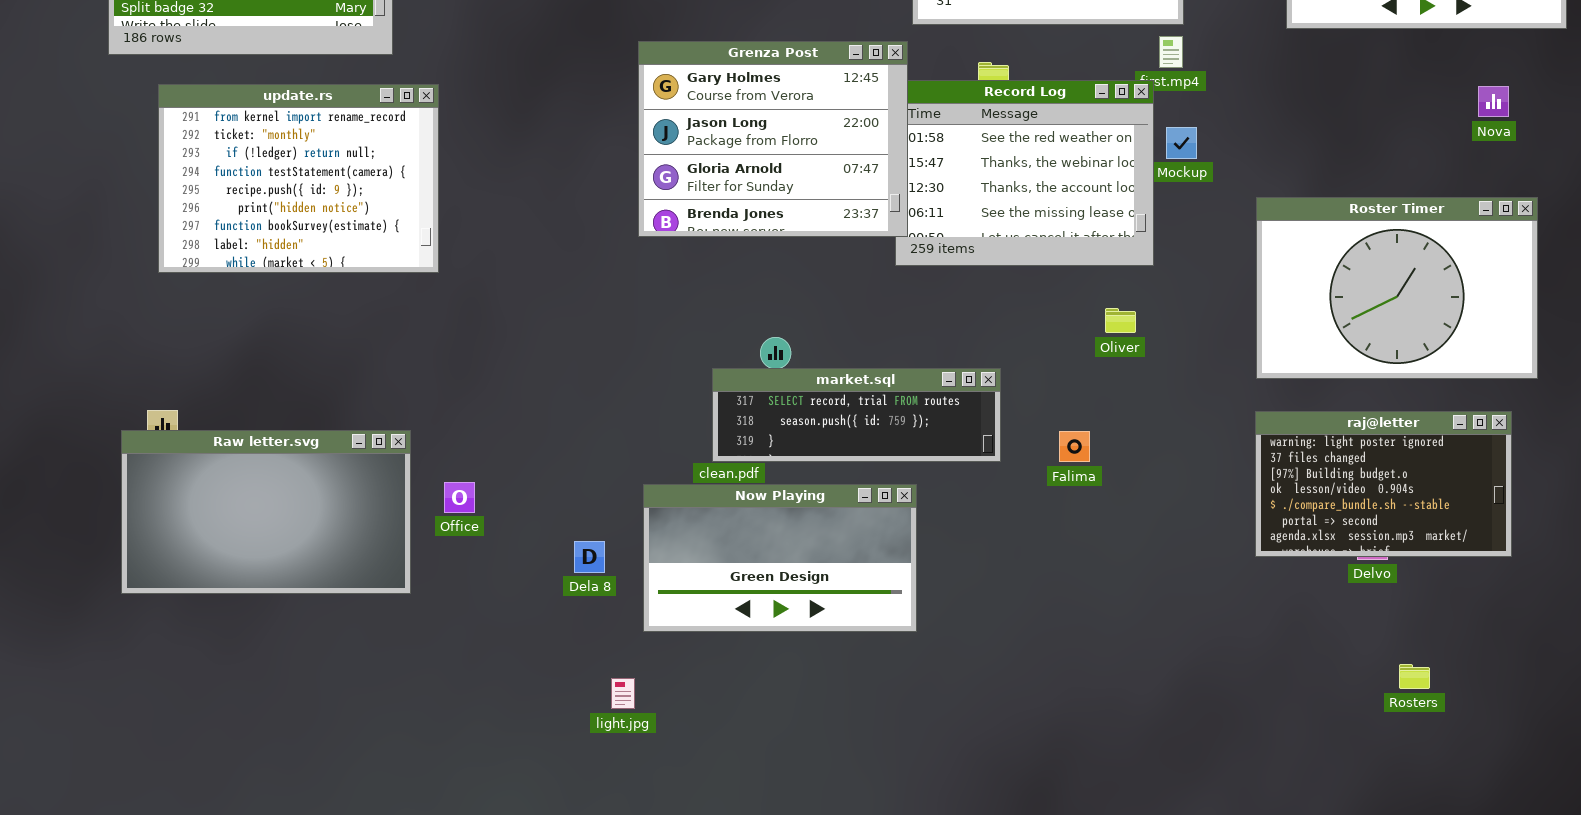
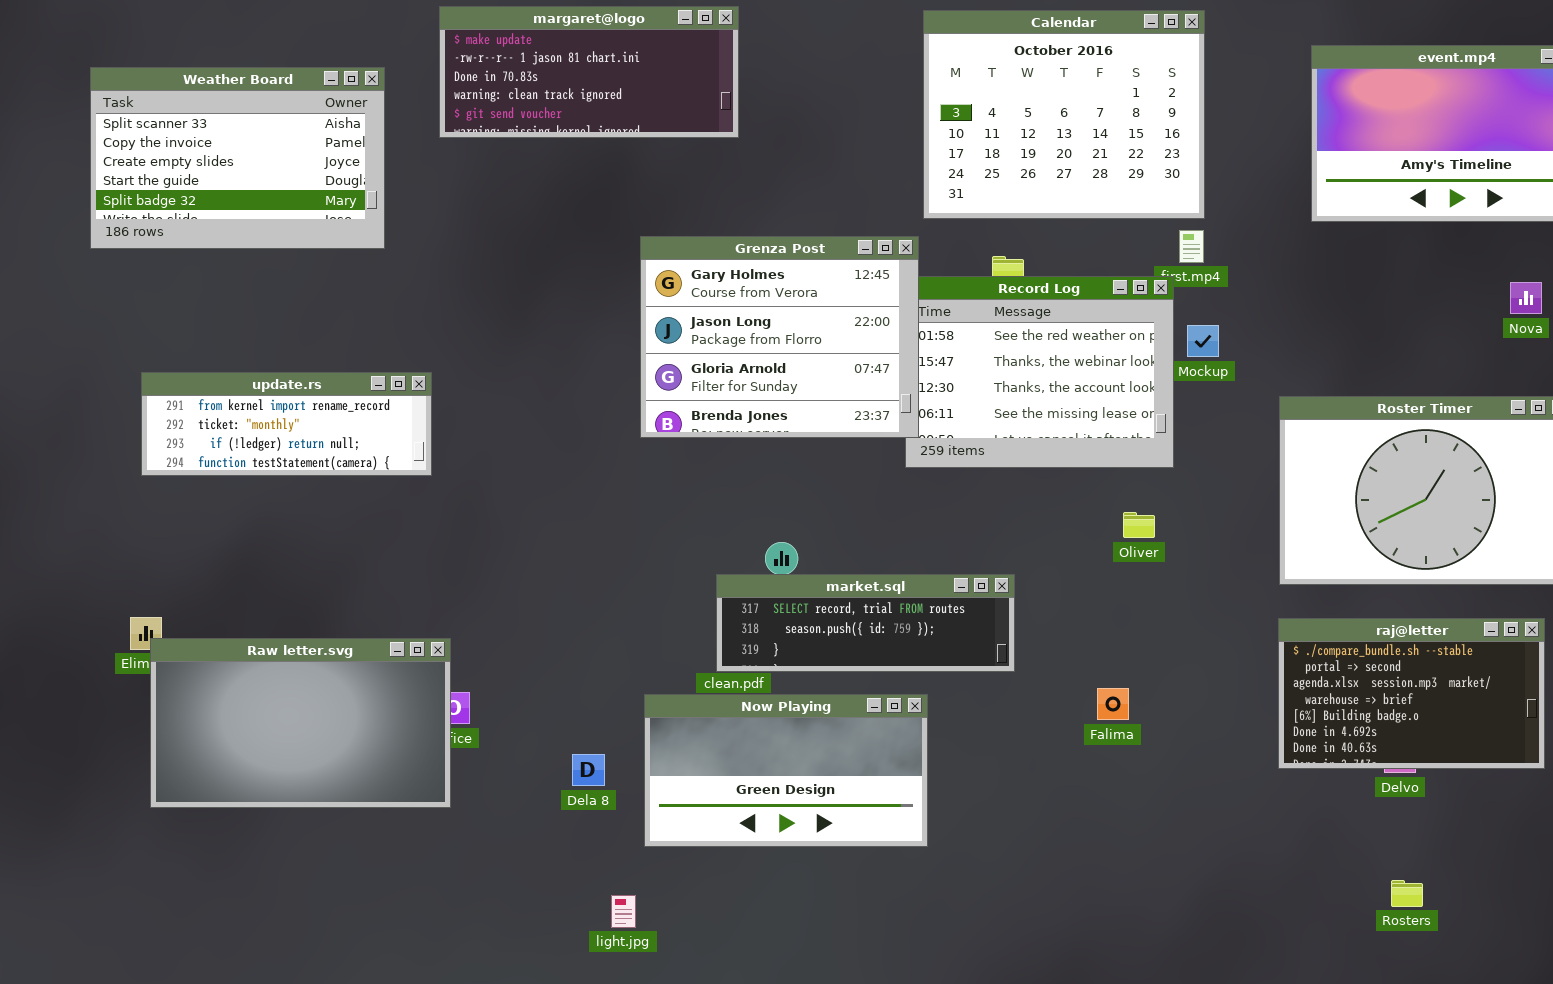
update.rs: [158,84,439,273] -> [141,372,432,476], resized
raj@letter: [1255,411,1512,557] -> [1278,618,1545,769], scrolled down 4 rows
Raw letter.svg: [121,430,411,594] -> [150,638,451,808], moved
Falima: [1059,431,1090,462] -> [1097,688,1129,720], moved
Rosters: [1399,664,1430,689] -> [1391,880,1423,907], moved

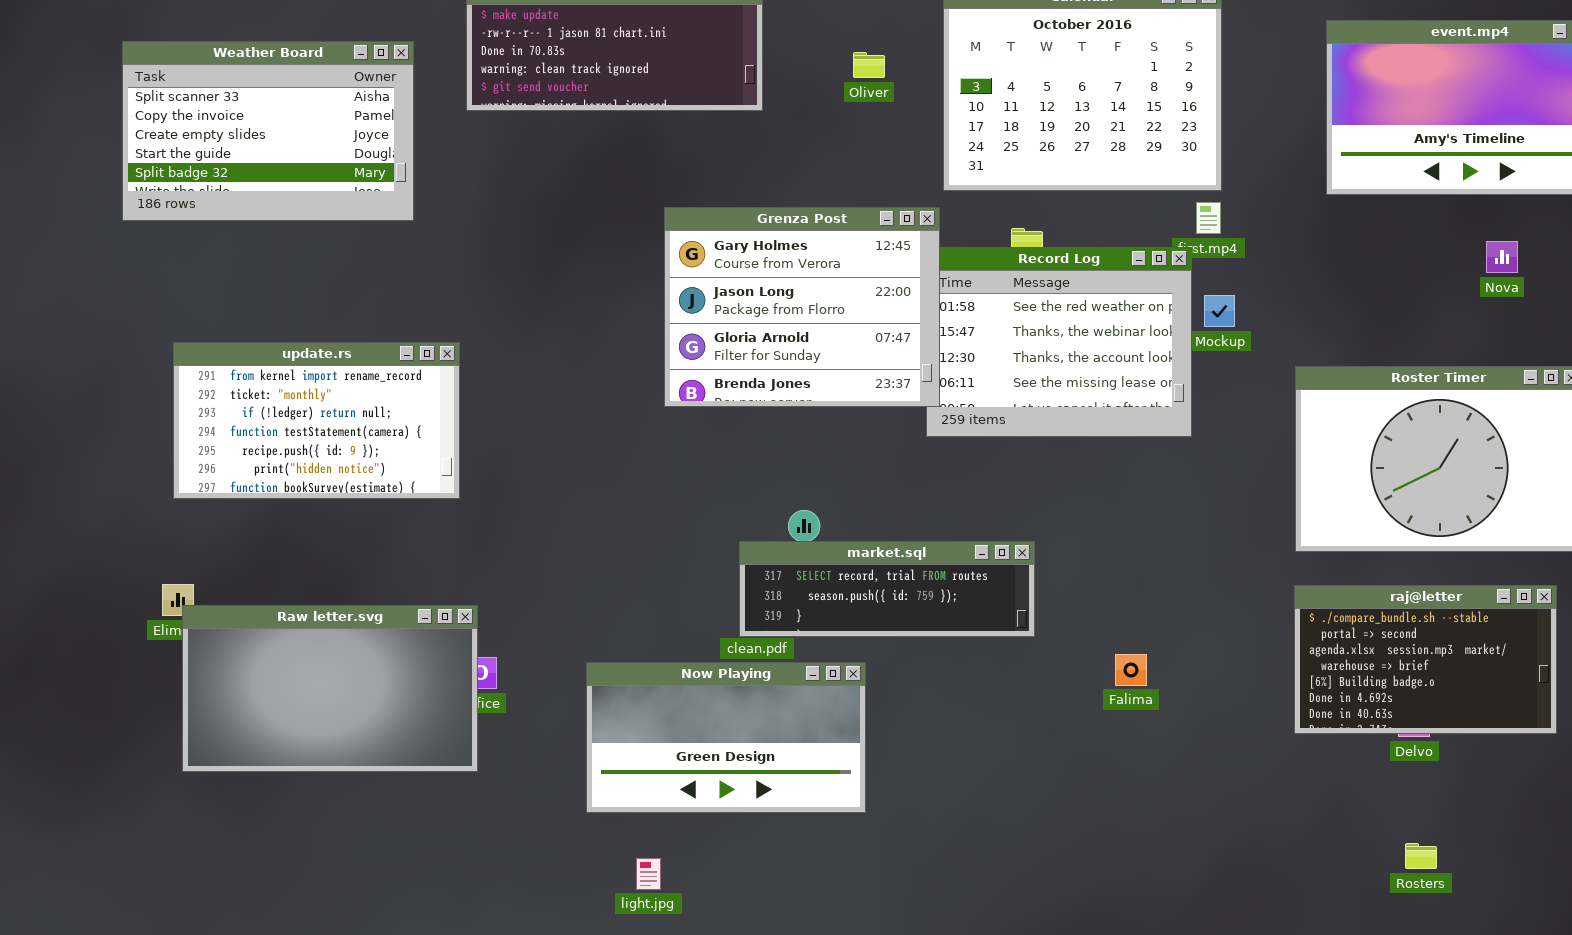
Nova: [1510,282,1542,314] -> [1486,241,1518,273], moved
update.rs: [141,372,432,476] -> [173,342,460,499], resized
Oliver: [1123,512,1155,538] -> [853,52,885,78], moved
Now Playing: [644,694,928,847] -> [586,662,866,813], moved

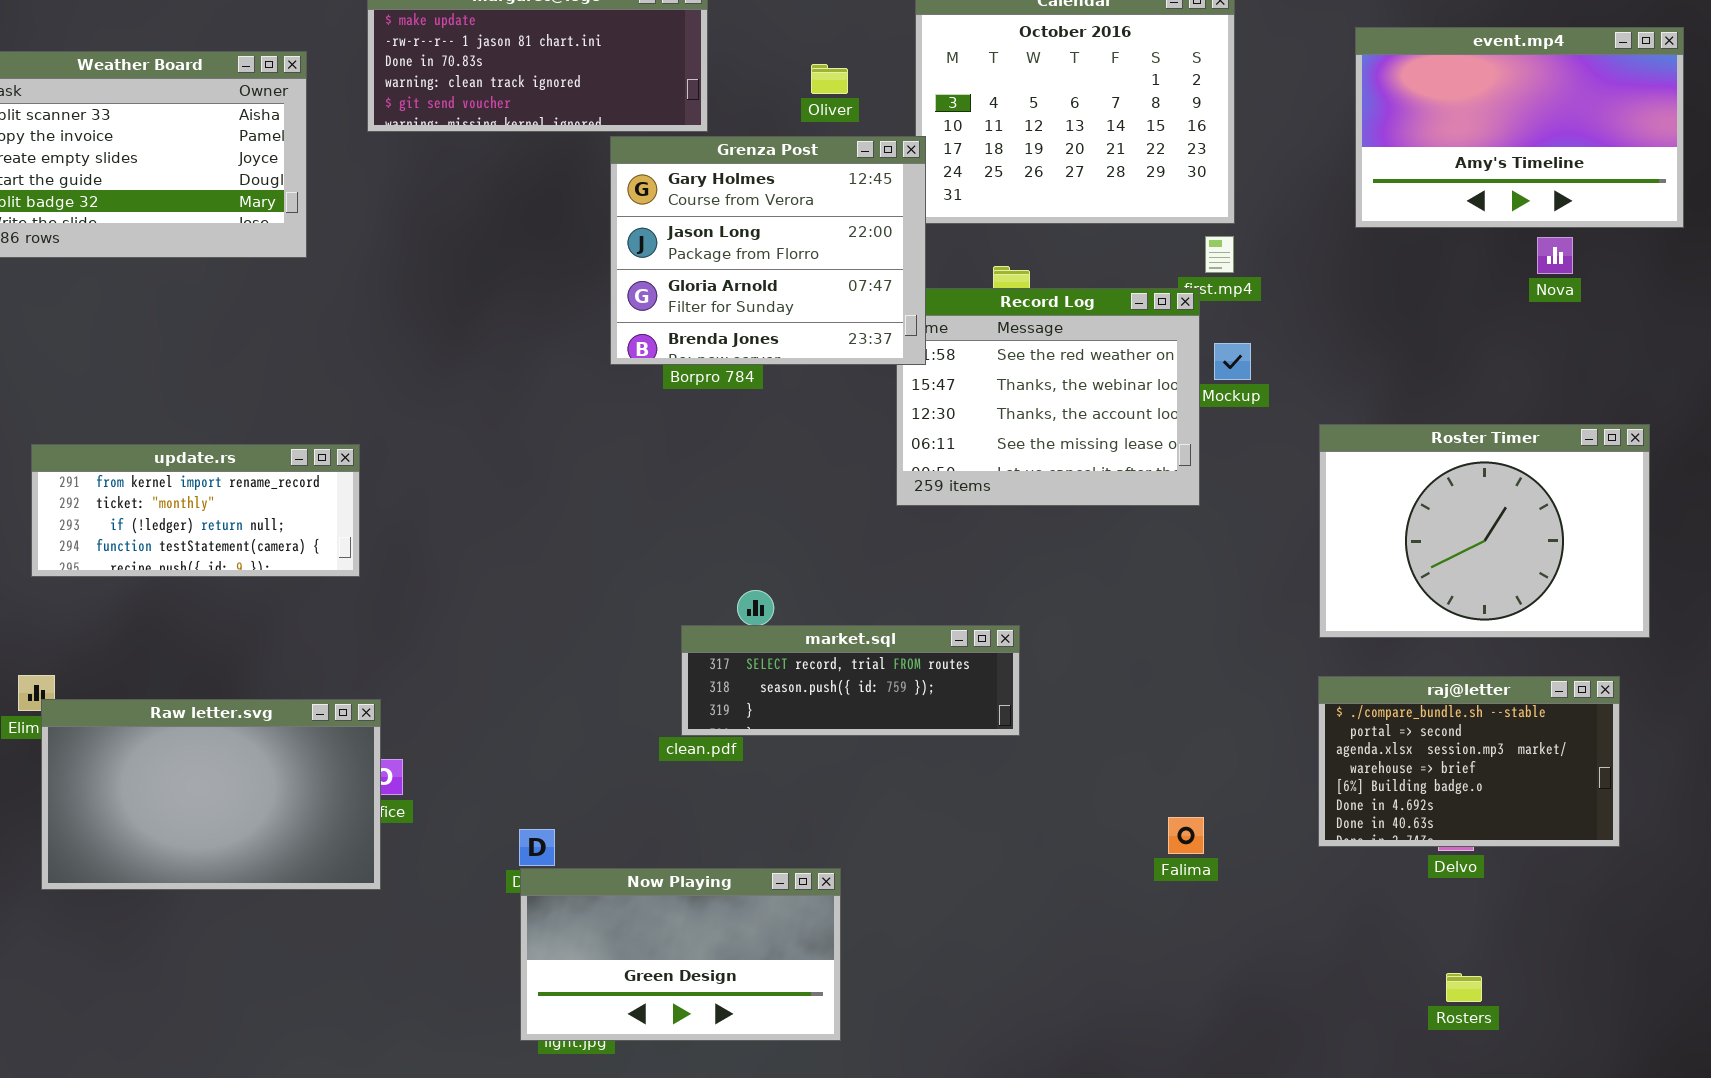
Grenza Post: [664,207,940,407] -> [610,136,926,365], moved
Nova: [1486,241,1518,273] -> [1537,237,1573,274], moved
update.rs: [173,342,460,499] -> [31,444,360,577], resized
Falima: [1115,654,1147,686] -> [1168,817,1204,854], moved
Now Playing: [586,662,866,813] -> [520,868,841,1041], moved

